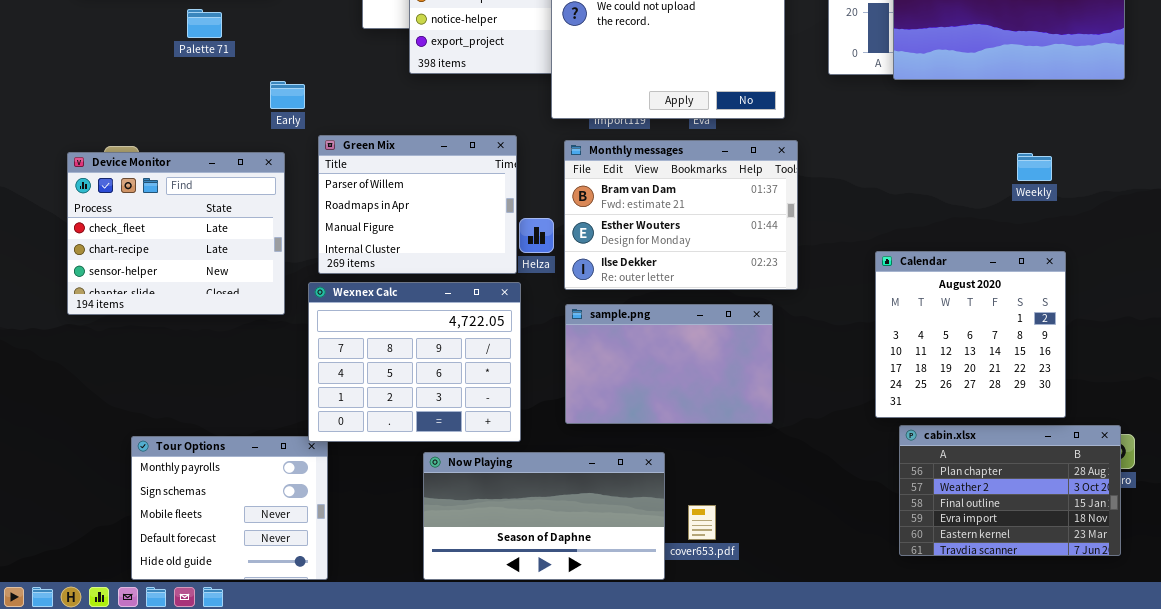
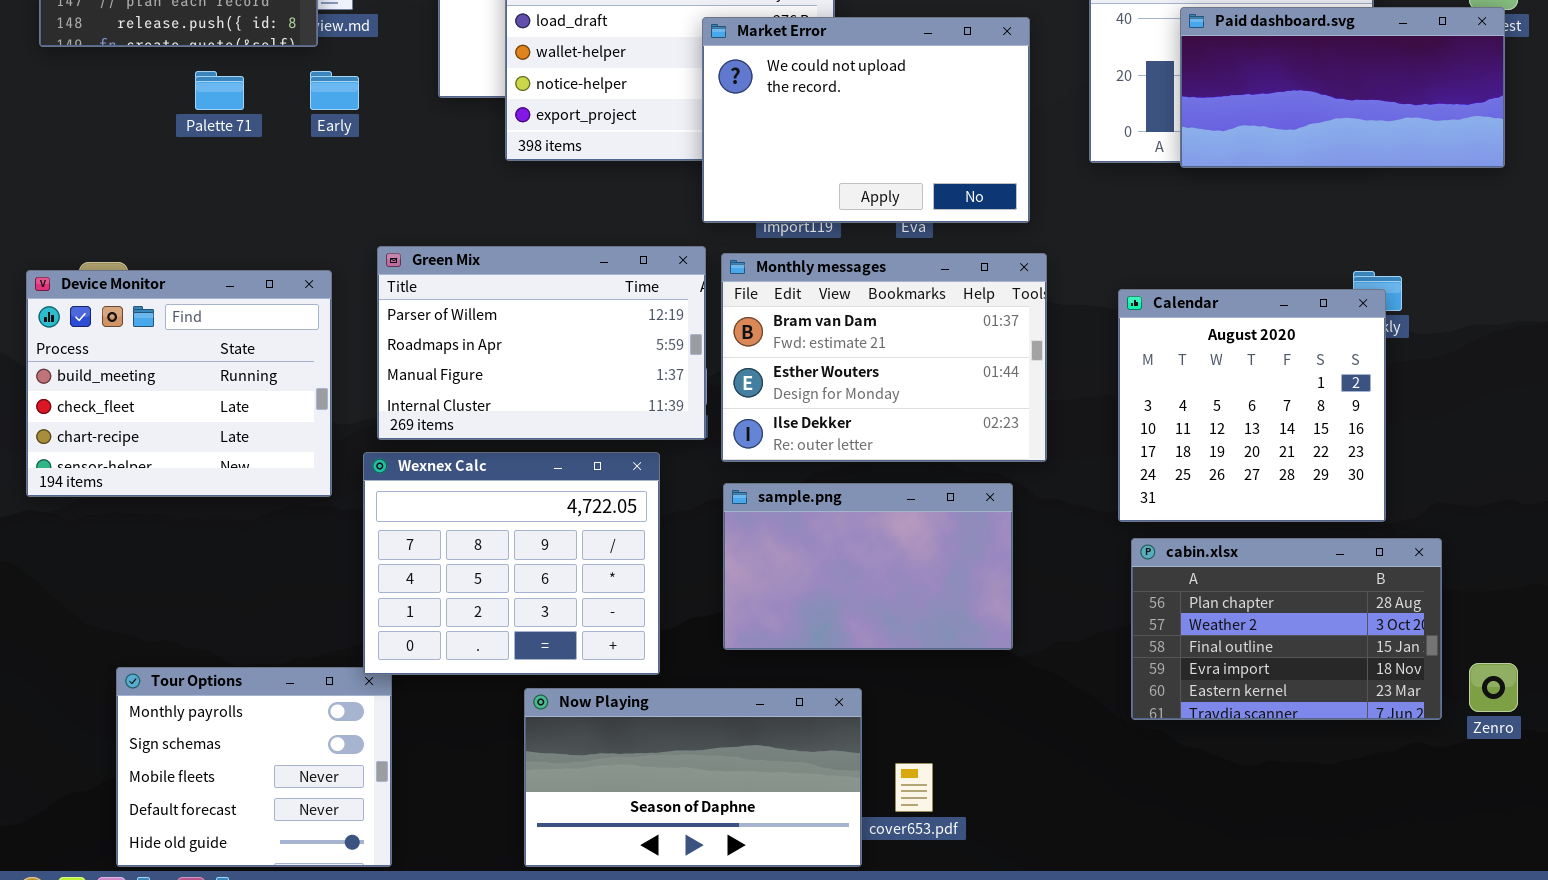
Early: [270,81,305,109] -> [310,71,359,110], moved
Green Mix: [318,135,517,274] -> [377,246,706,440], resized
Device Monitor: [67,152,285,315] -> [26,270,332,497], scrolled up 1 row
Calendar: [875,251,1066,418] -> [1118,289,1386,522], moved
cabin.xlsx: [899,425,1121,556] -> [1131,538,1442,720], moved

